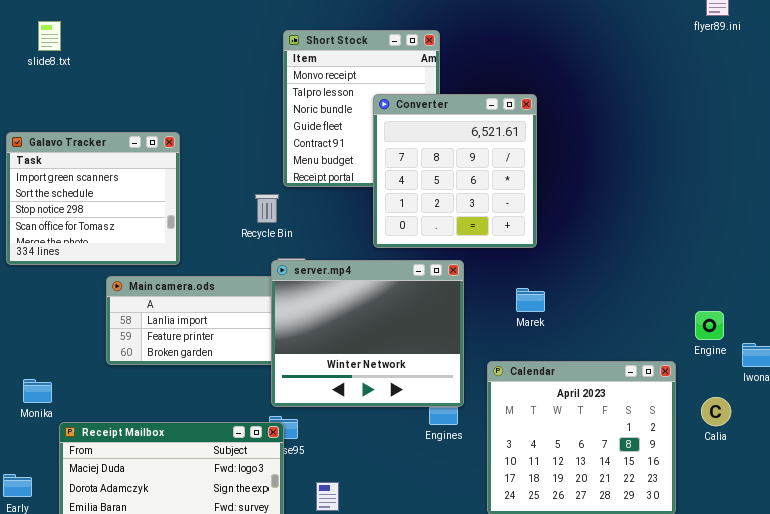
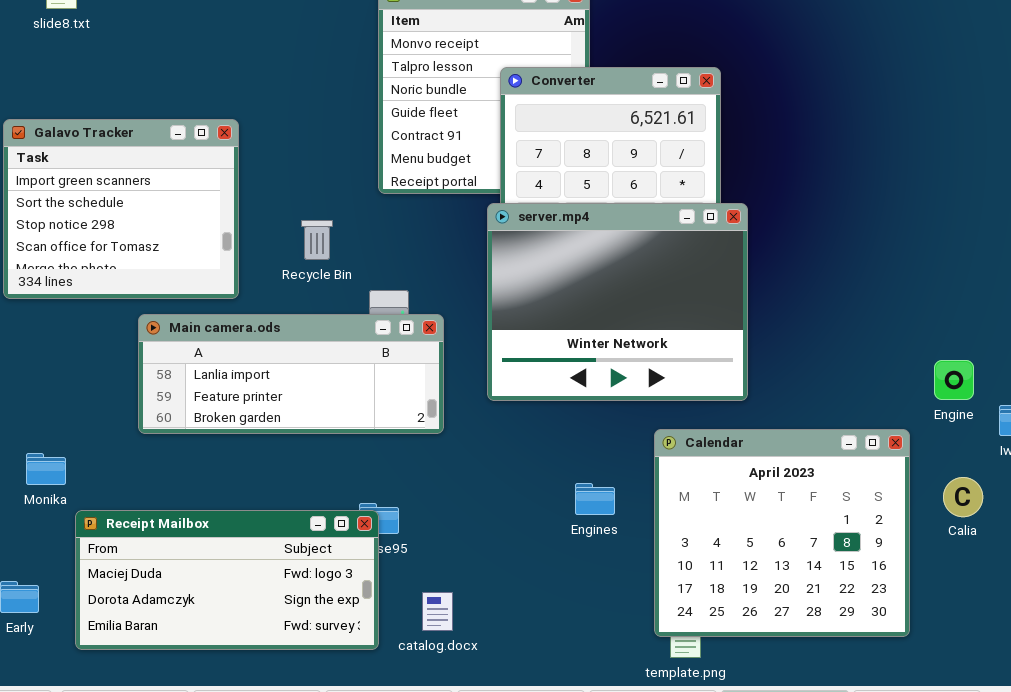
Recycle Bin: [255,194,279,223] -> [301,220,333,260], moved
server.mp4: [271,260,464,407] -> [487,203,748,401], moved

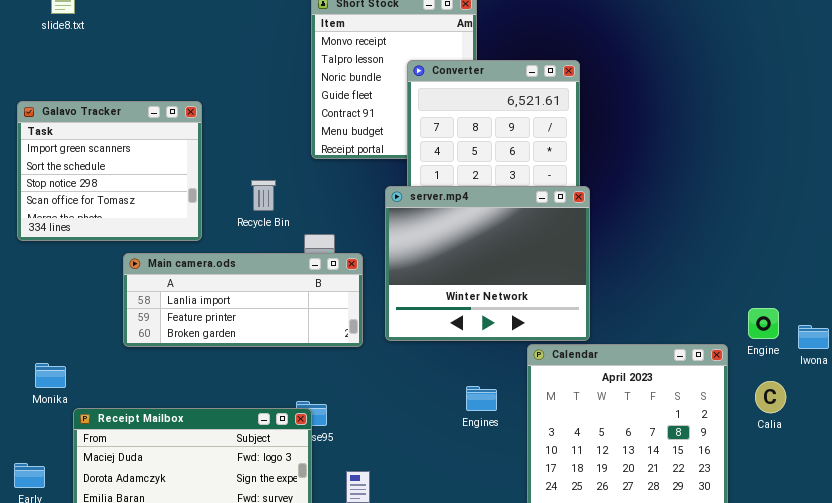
server.mp4: [487,203,748,401] -> [385,186,590,341], moved
Engine: [934,360,974,400] -> [748,308,779,339], moved

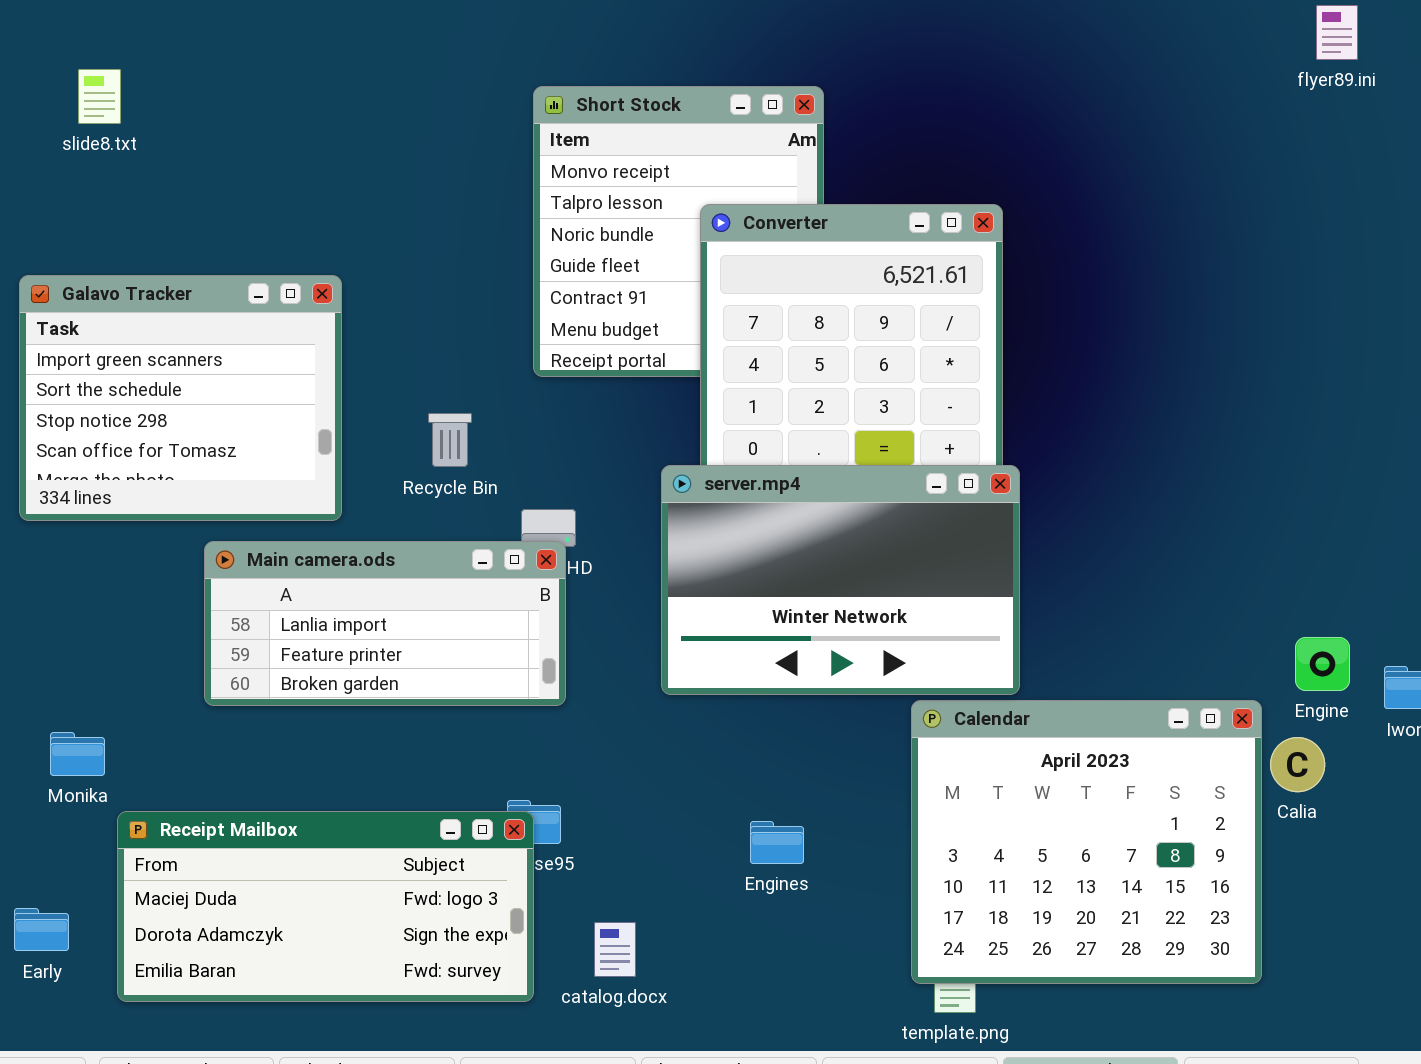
server.mp4: [385,186,590,341] -> [661,465,1020,695], resized
Main camera.ods: [123,253,363,347] -> [204,541,566,706], resized
Calia: [755,381,786,413] -> [1270,737,1325,792], moved
Engines: [466,386,497,411] -> [750,821,804,864], moved

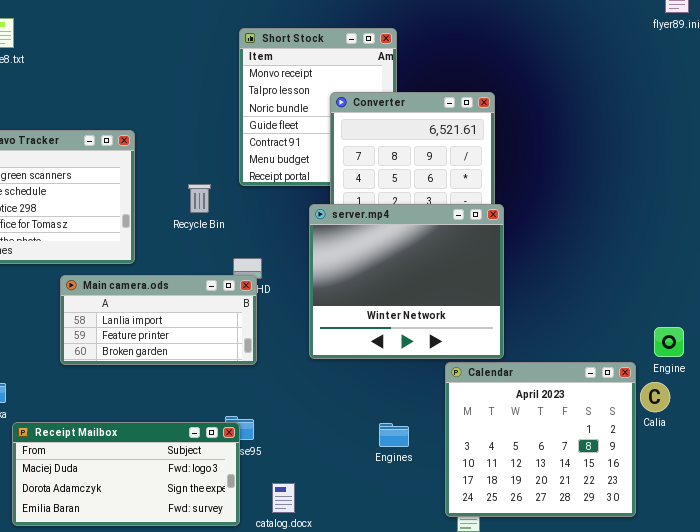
Recycle Bin: [428,413,472,467] -> [188,184,211,213], moved
server.mp4: [661,465,1020,695] -> [309,204,504,359], resized
Engines: [750,821,804,864] -> [379,423,409,447], moved

